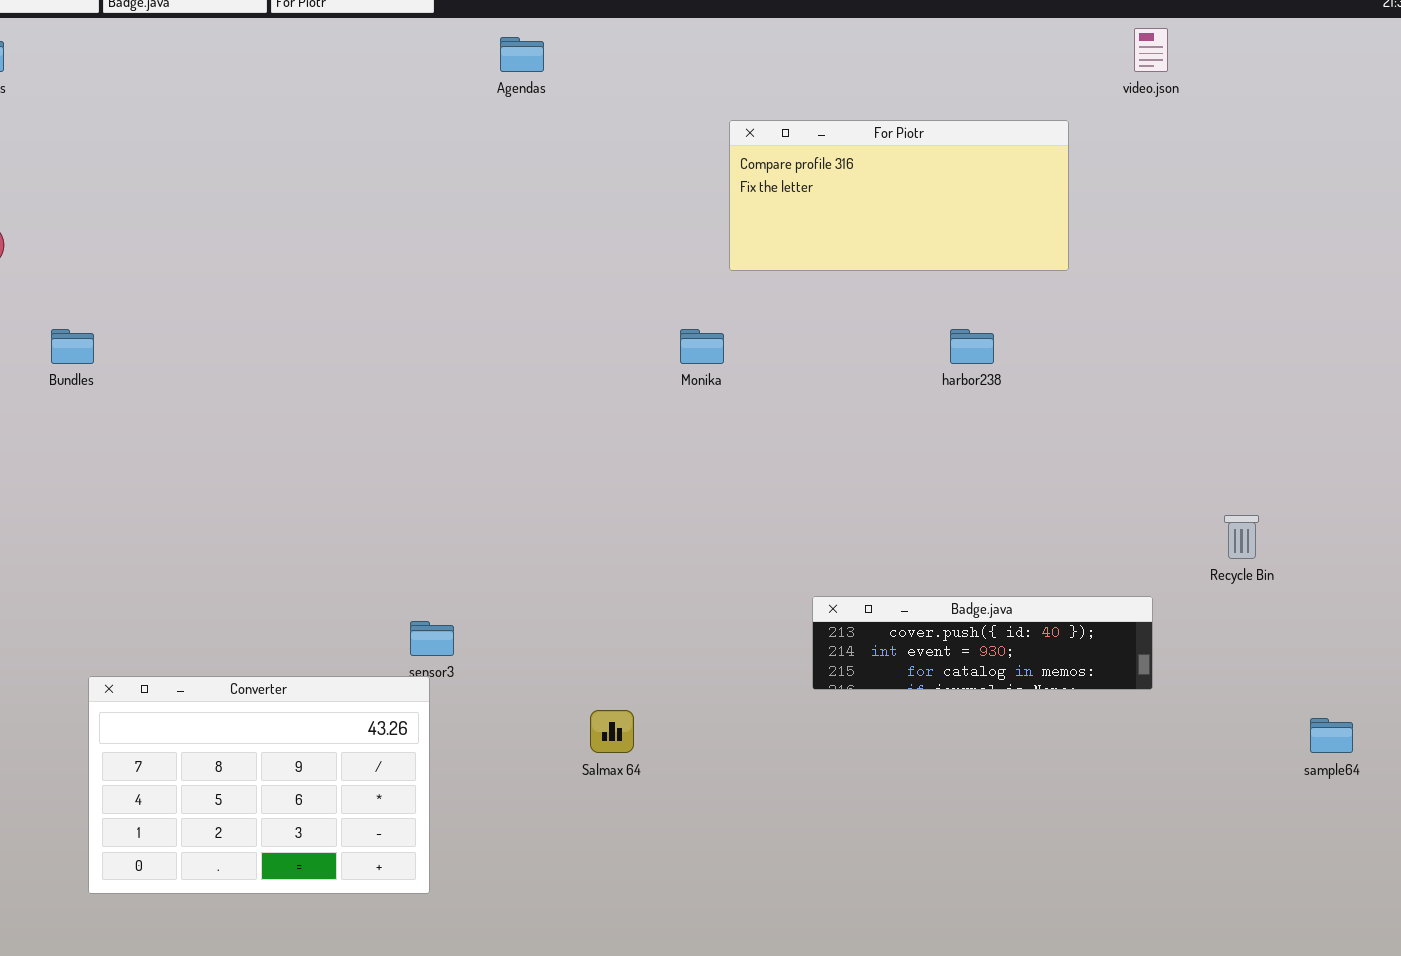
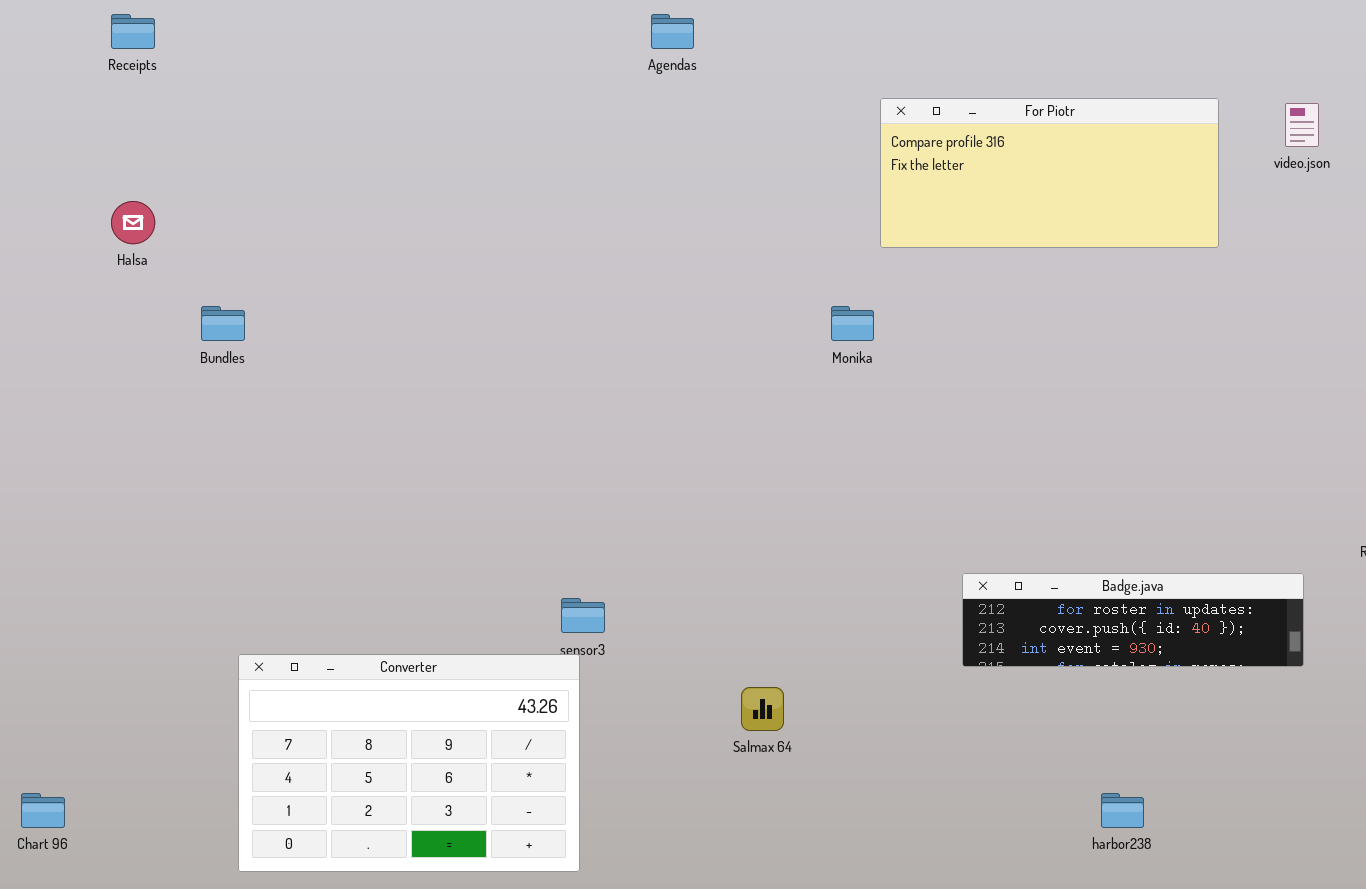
video.json: [1134,28,1168,72] -> [1285,103,1319,147], moved
harbor238: [950,329,994,364] -> [1101,793,1144,828], moved
Badge.java: [812,596,1153,690] -> [962,573,1304,667], scrolled up 1 row

